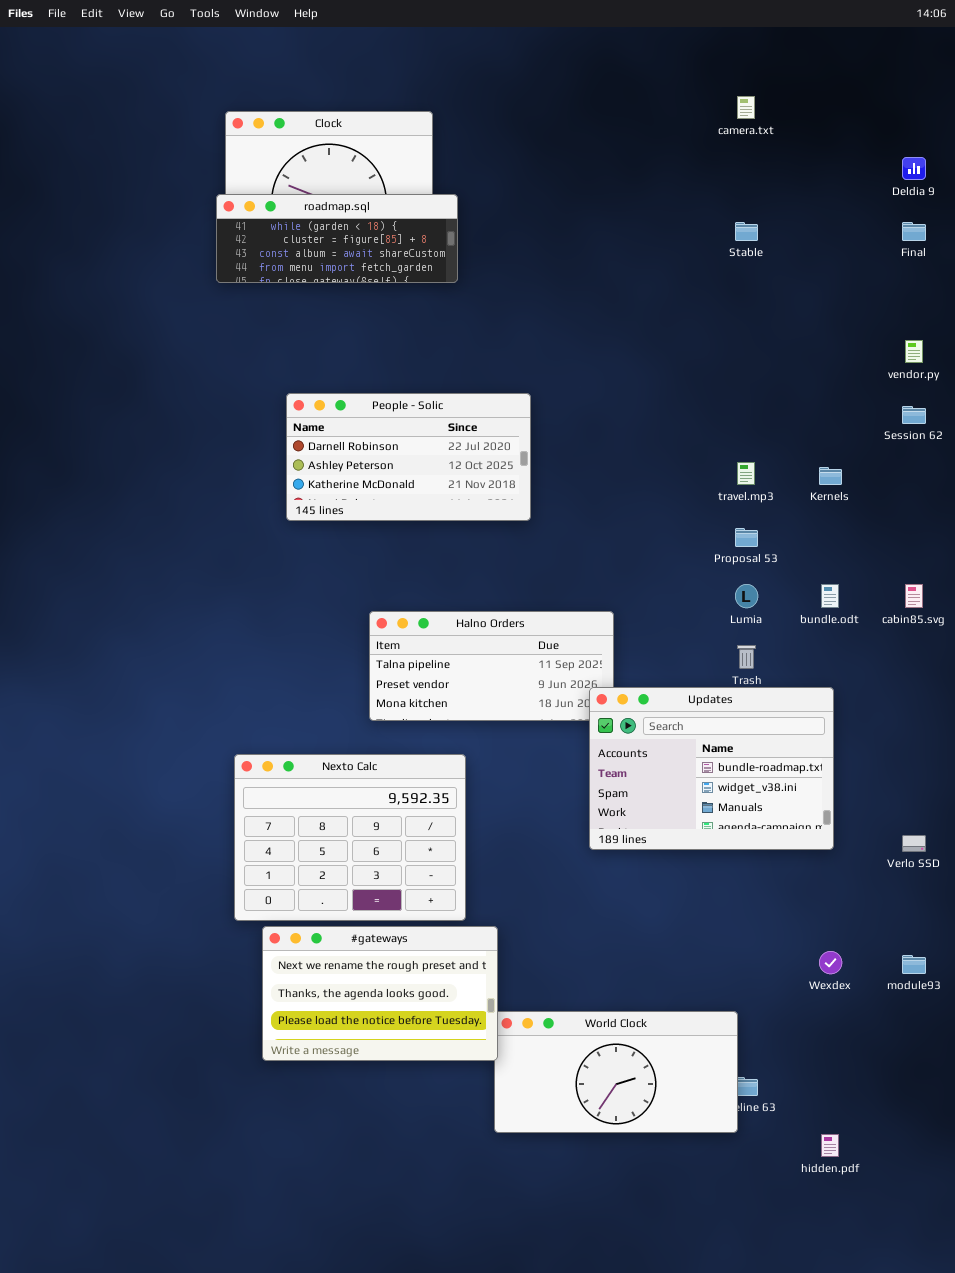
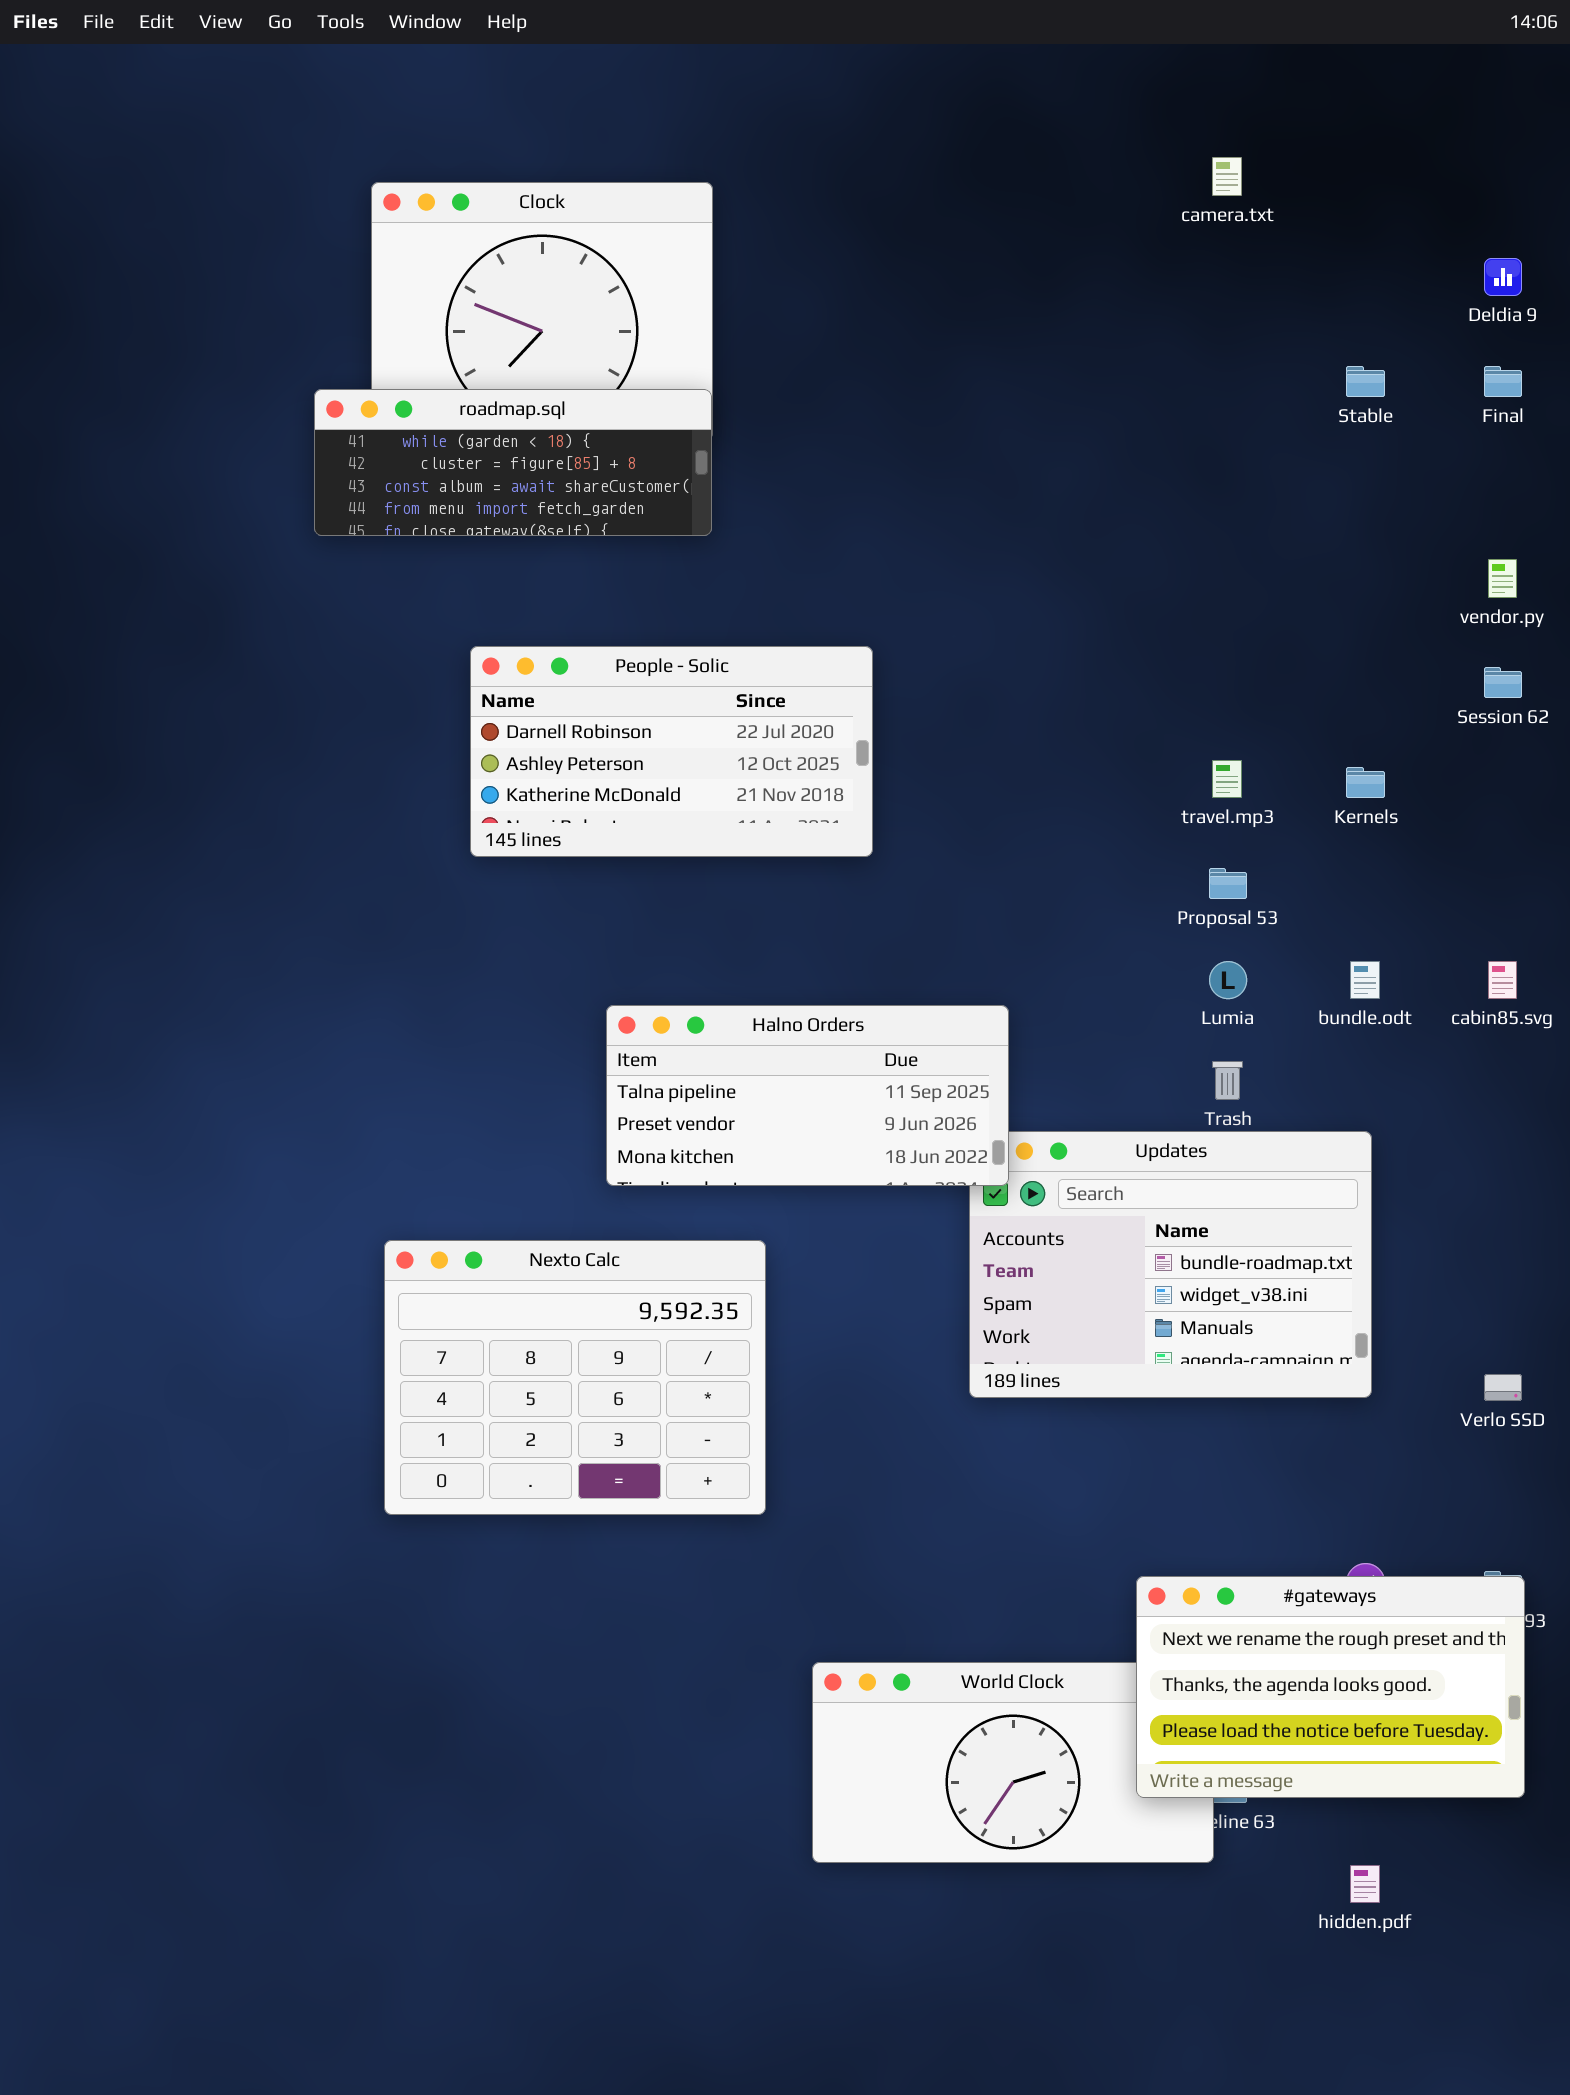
roadmap.sql: [216,194,458,283] -> [314,389,712,536], moved
Stable: [735,222,758,241] -> [1346,366,1385,397], moved
Halno Orders: [369,611,614,721] -> [606,1005,1009,1186], raised
#gateways: [262,926,498,1061] -> [1136,1576,1525,1798], moved

